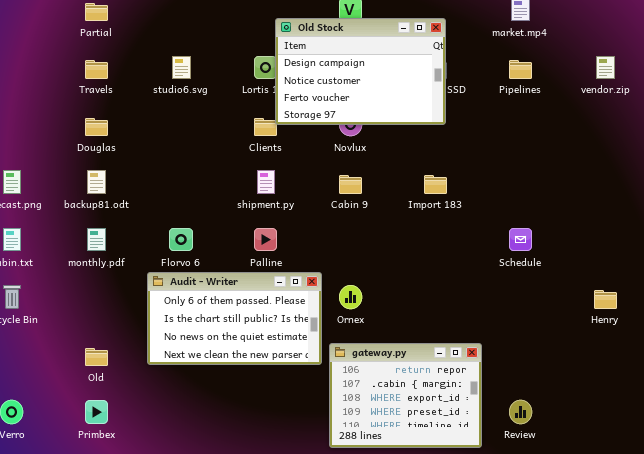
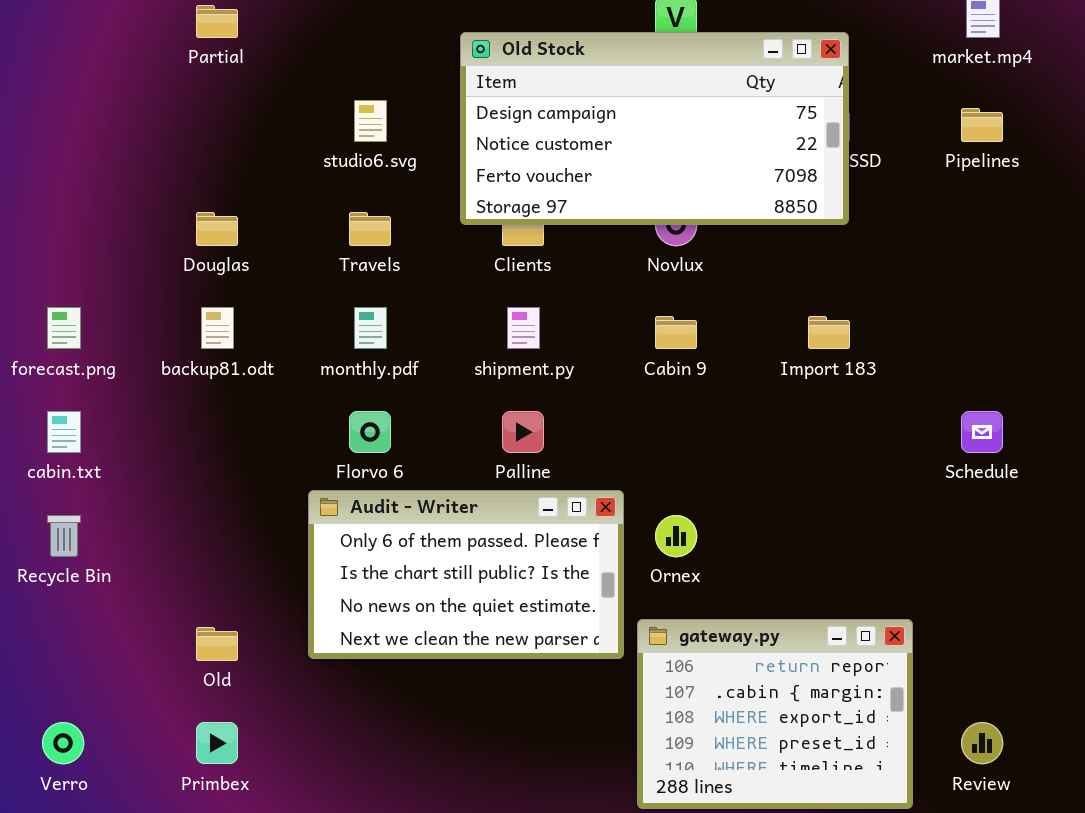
Old Stock: [275,18,446,125] -> [460,32,849,225], resized
Travels: [85,60,108,79] -> [349,212,391,246], moved
monthly.pdf: [87,228,106,251] -> [354,307,387,349], moved

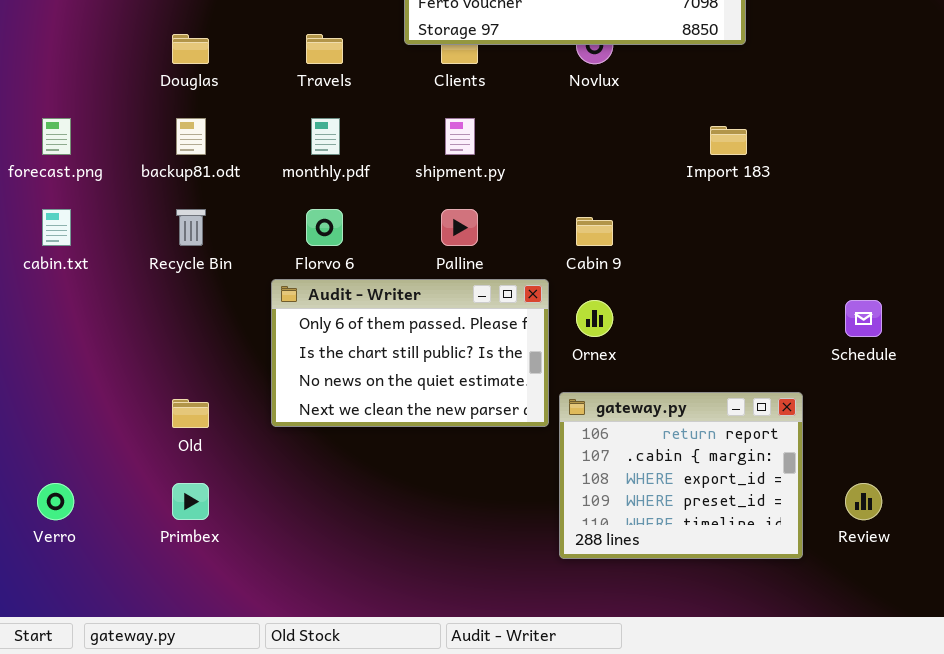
Cabin 9: [655,316,697,349] -> [576,217,613,246], moved
Schedule: [961,411,1003,453] -> [845,300,882,337], moved
Recycle Bin: [47,515,81,557] -> [176,209,206,246], moved

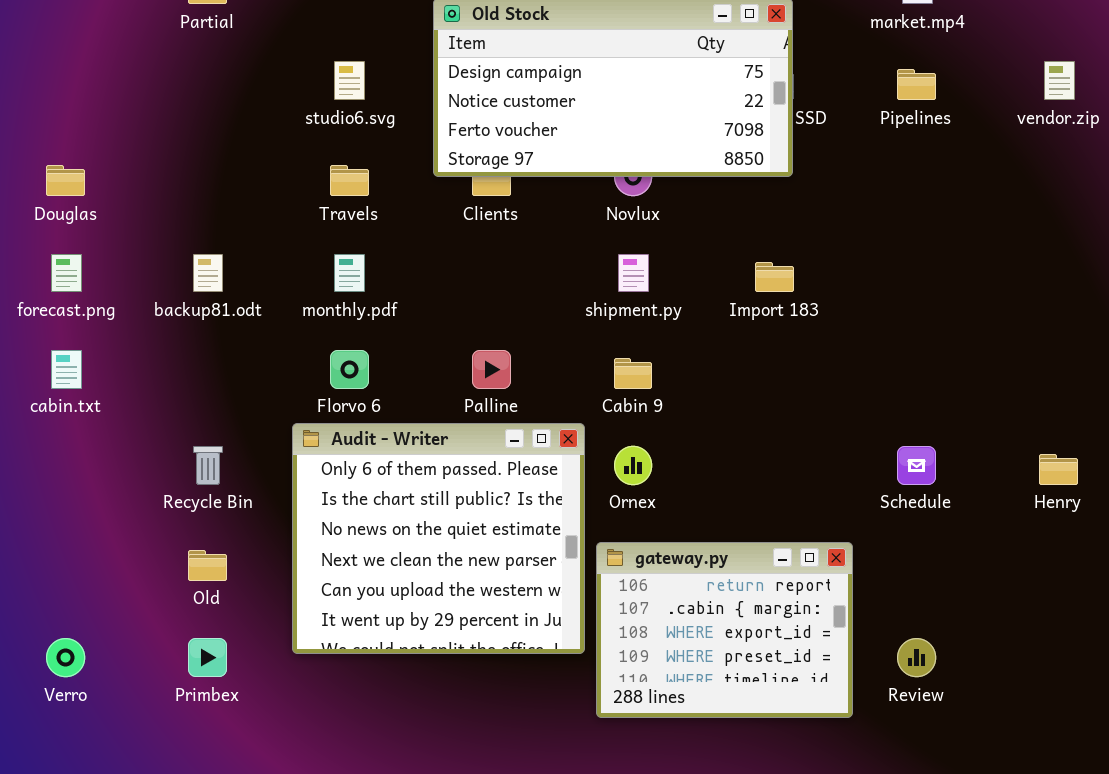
Douglas: [172,34,209,64] -> [46,165,85,196], moved
shipment.py: [445,118,475,155] -> [618,254,649,292], moved
Recycle Bin: [176,209,206,246] -> [193,446,223,485], moved
Audit - Writer: [271,279,549,427] -> [292,423,585,654], resized

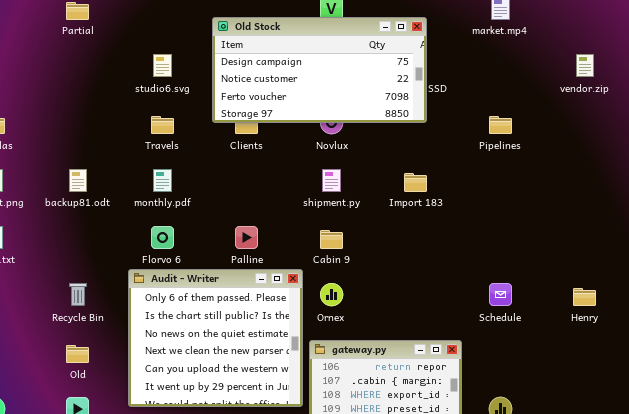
Pipelines: [897,69,936,100] -> [489,116,512,134], moved

